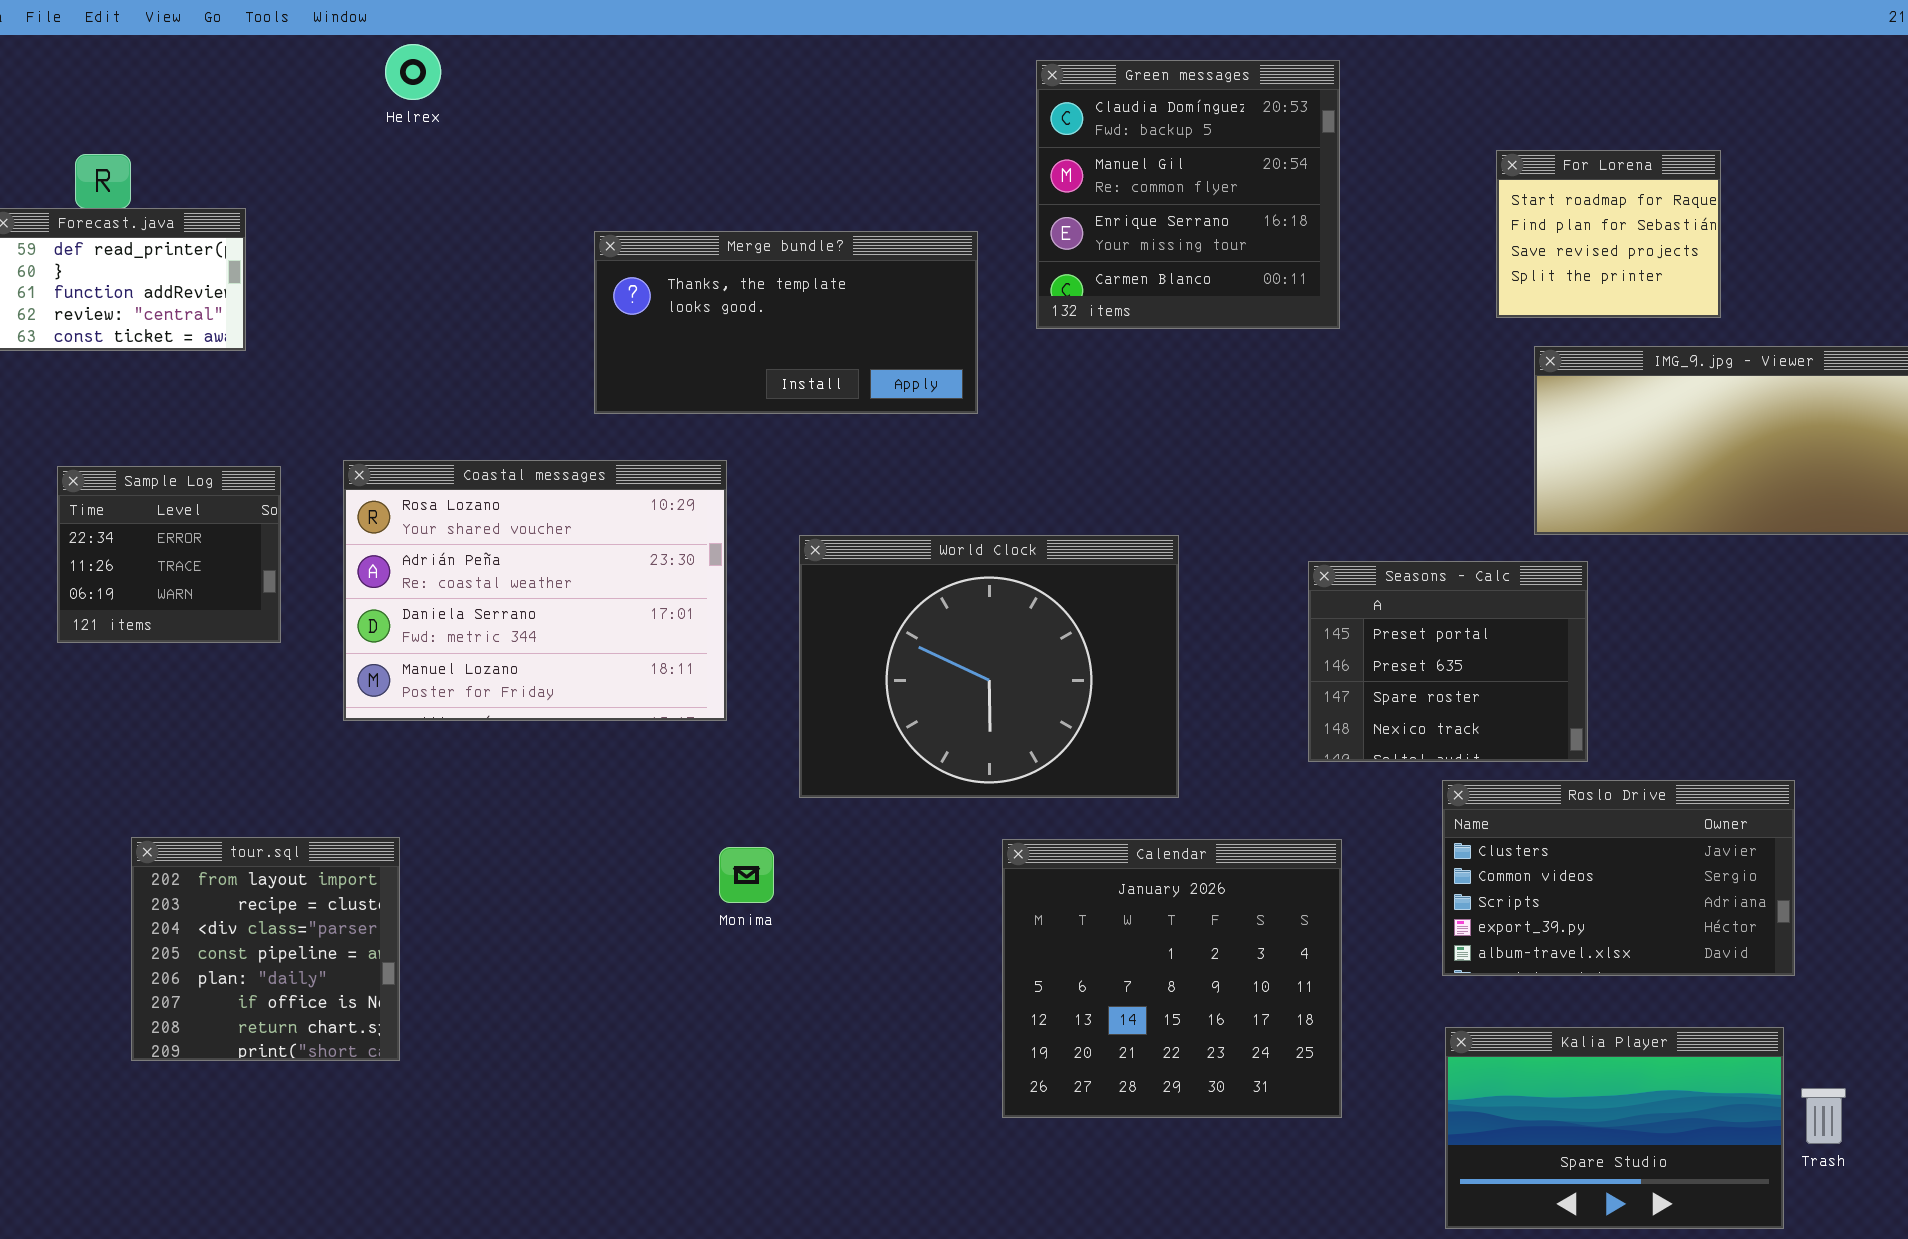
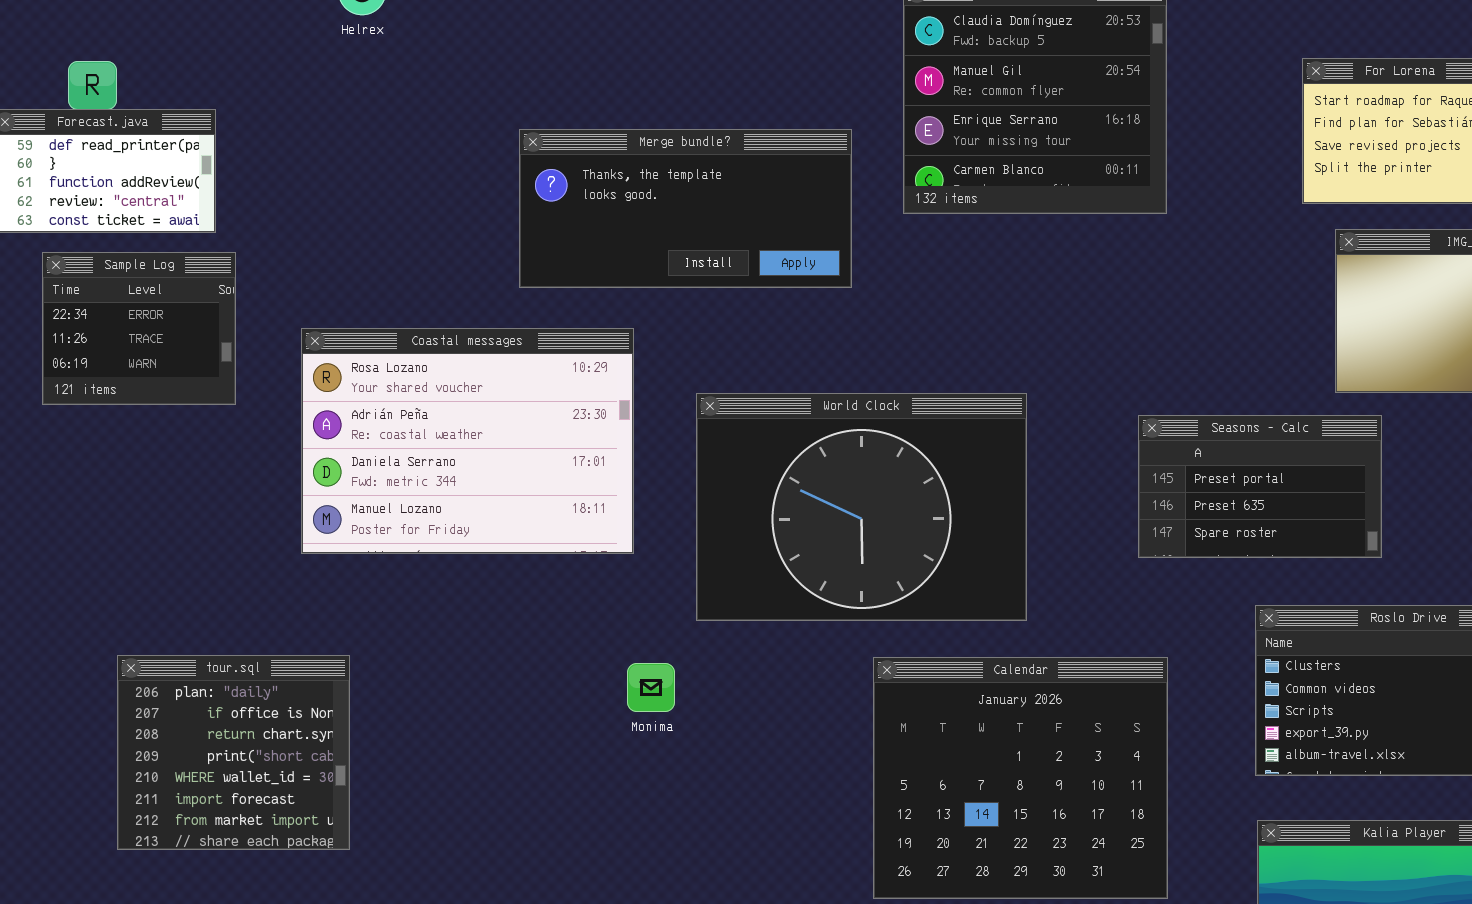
Sample Log: [57,466,281,643] -> [42,252,236,405], moved
Seasons - Calc: [1308,561,1588,762] -> [1138,415,1382,558], resized
tour.sql: [131,837,400,1061] -> [117,655,350,850], scrolled down 4 rows

